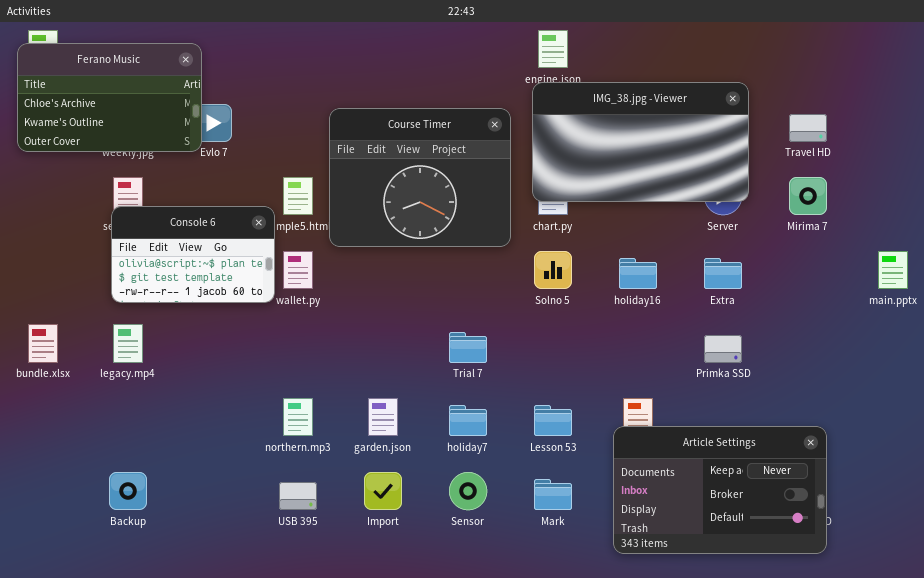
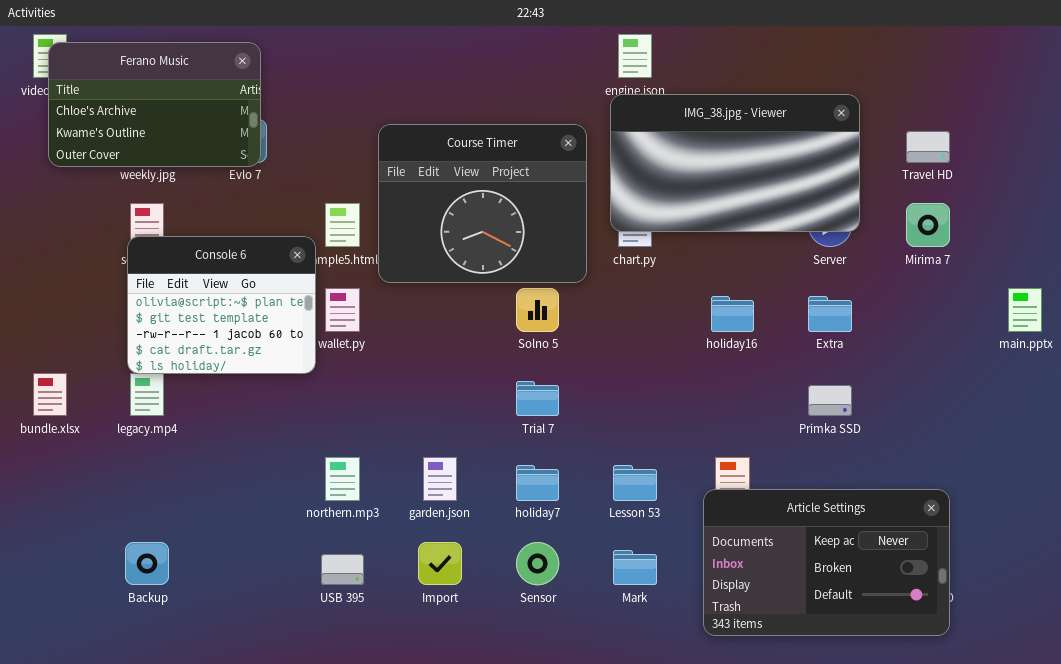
Ferano Music: [17,43,202,152] -> [48,42,261,167], moved
Console 6: [111,206,275,303] -> [127,236,316,374], resized
Solno 5: [534,251,572,289] -> [516,288,559,332], moved

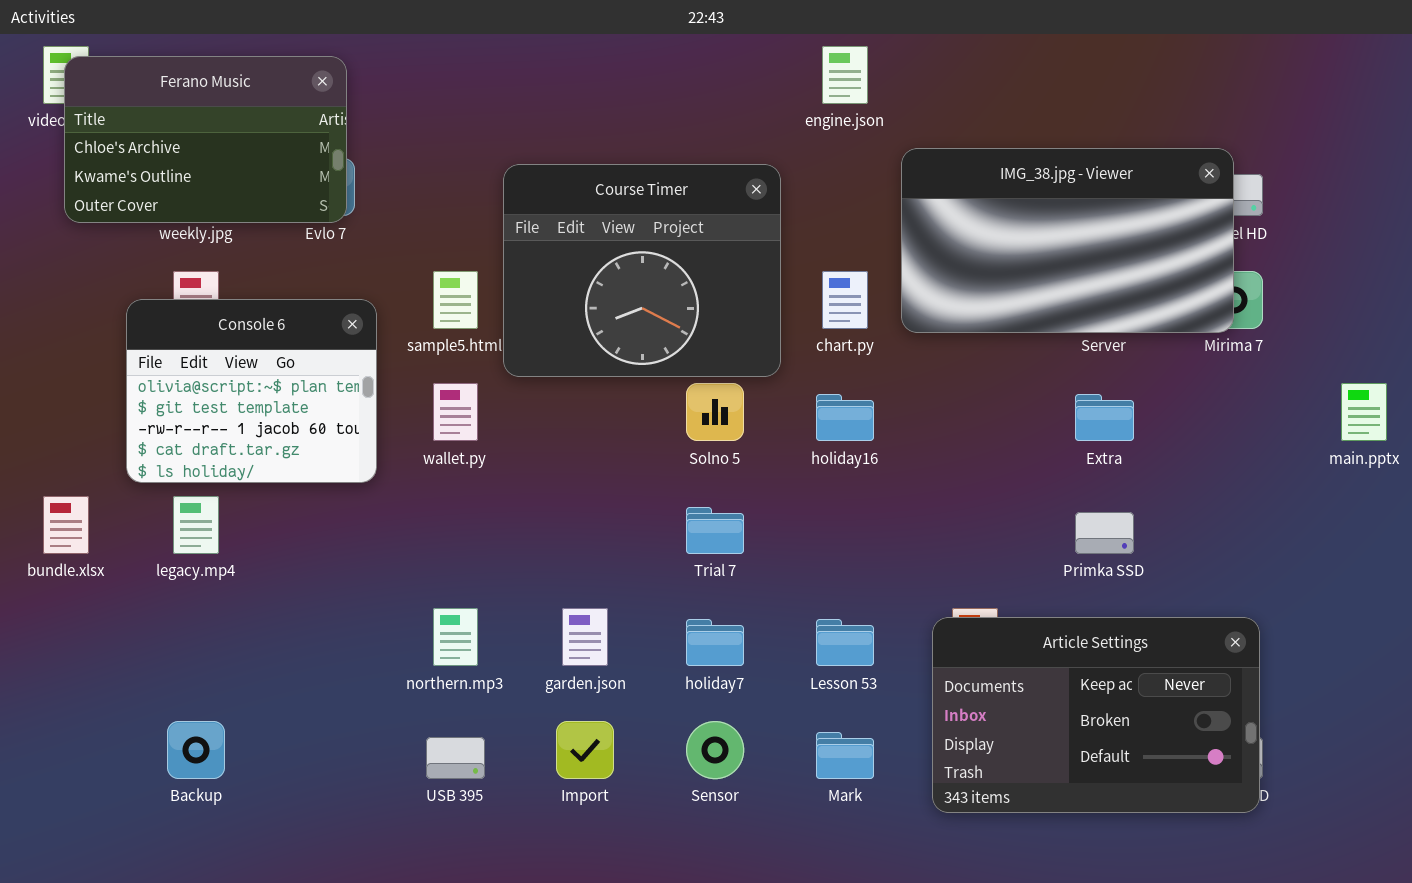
IMG_38.jpg - Viewer: [610,94,860,232] -> [901,148,1234,333], moved
Console 6: [127,236,316,374] -> [126,299,377,483], moved
holiday16: [711,296,754,332] -> [816,394,874,441], moved
Article Settings: [703,489,950,636] -> [932,617,1260,813], moved

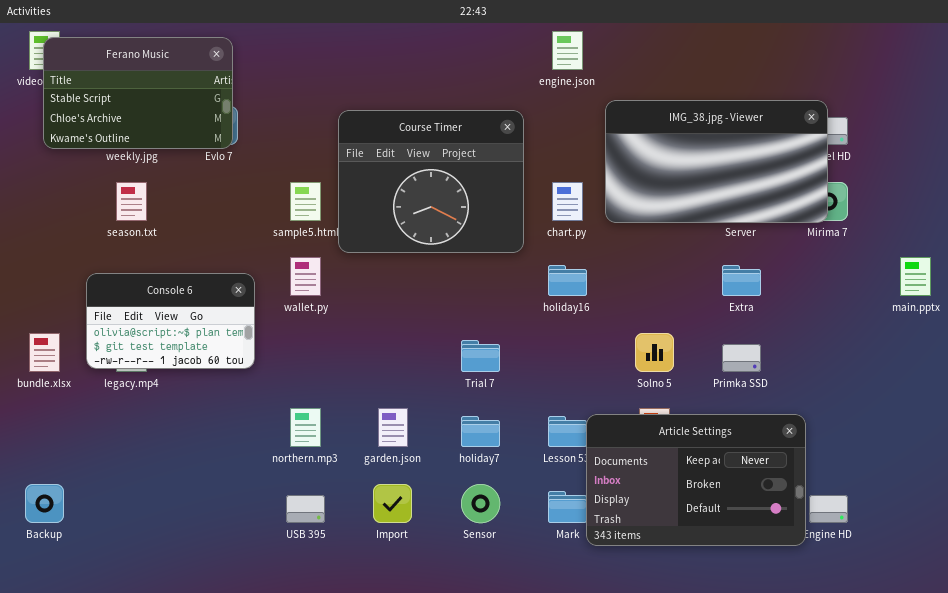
Ferano Music: [64,56,347,223] -> [43,37,233,149], scrolled up 1 row
Console 6: [126,299,377,483] -> [86,273,255,369], moved, resized
Solno 5: [686,383,744,441] -> [635,333,674,372], moved
Article Settings: [932,617,1260,813] -> [586,414,806,546], moved
Backup: [167,721,225,779] -> [25,484,64,523], moved

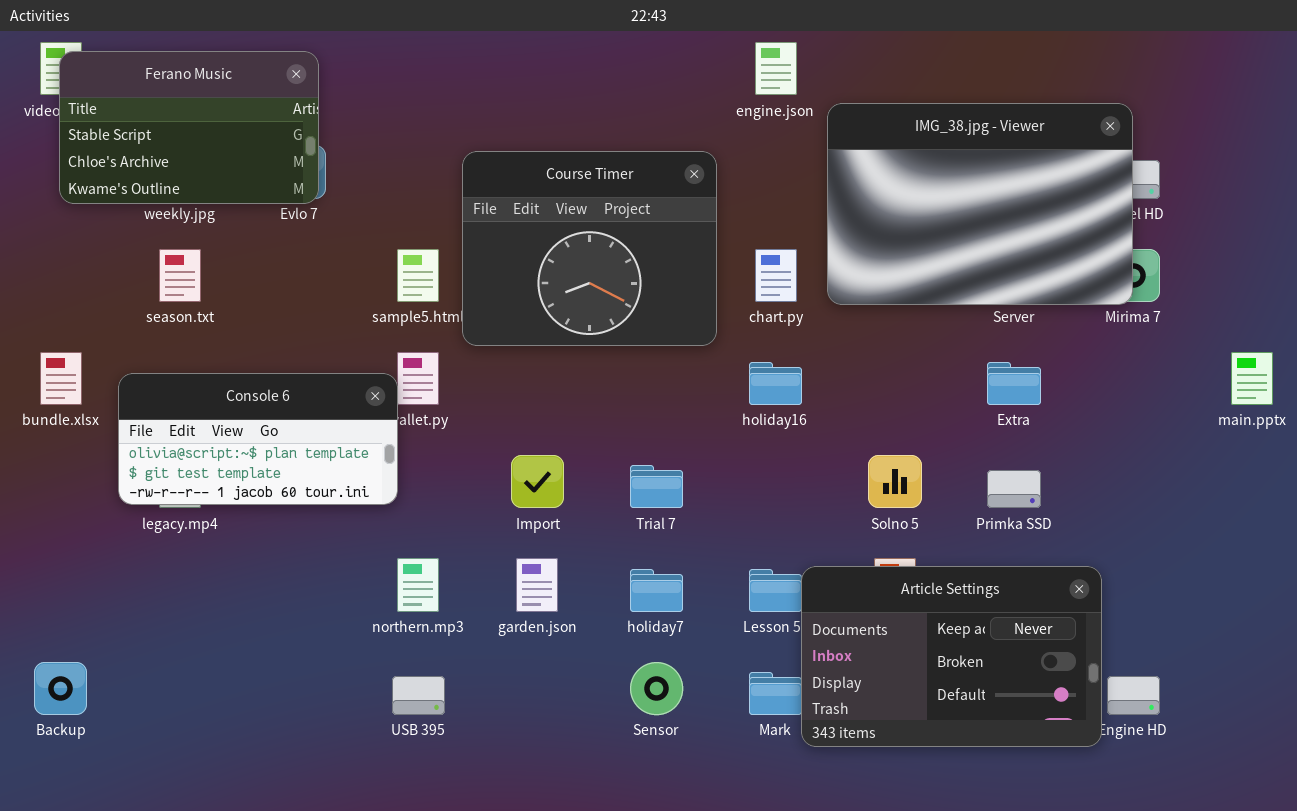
IMG_38.jpg - Viewer: [605,100,828,223] -> [827,103,1133,305], resized
Console 6: [86,273,255,369] -> [118,373,398,505], resized
bundle.xlsx: [29,333,60,372] -> [40,352,82,405], moved
Import: [373,484,412,523] -> [511,455,564,508], moved

